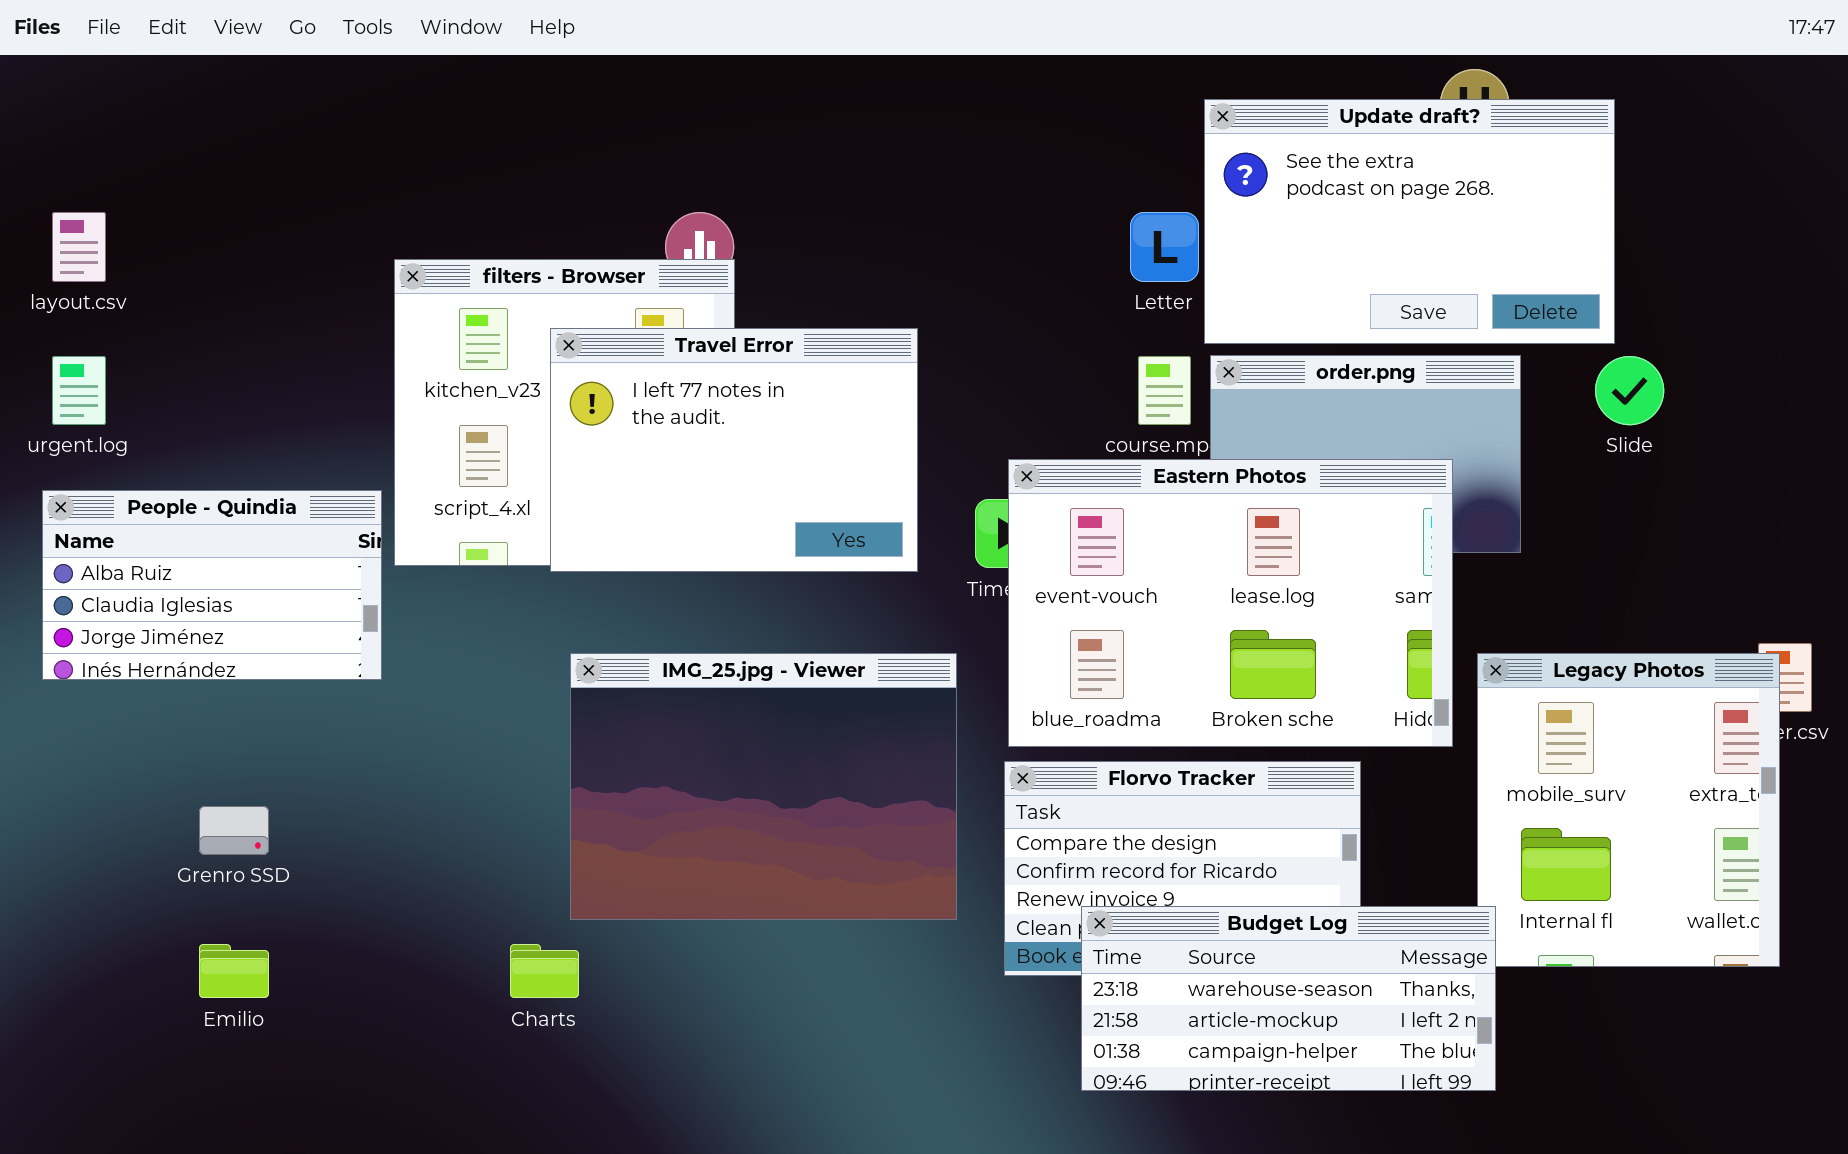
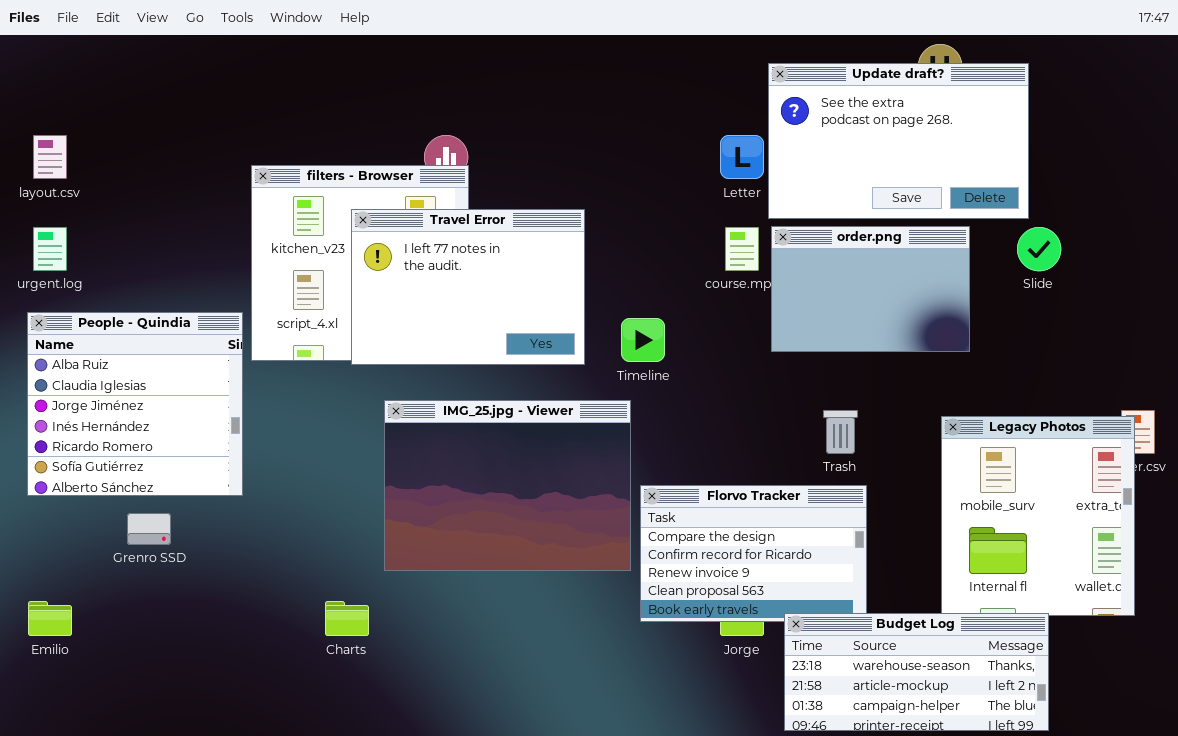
Eastern Photos: [1008,459,1453,747] -> none, closed
People - Quindia: [42,490,382,680] -> [27,312,243,496], resized
IMG_25.jpg - Viewer: [570,653,957,920] -> [384,400,631,571], moved
Budget Log: [1081,906,1496,1091] -> [784,613,1049,731], moved
Emilio: [199,944,269,998] -> [28,601,72,636], moved

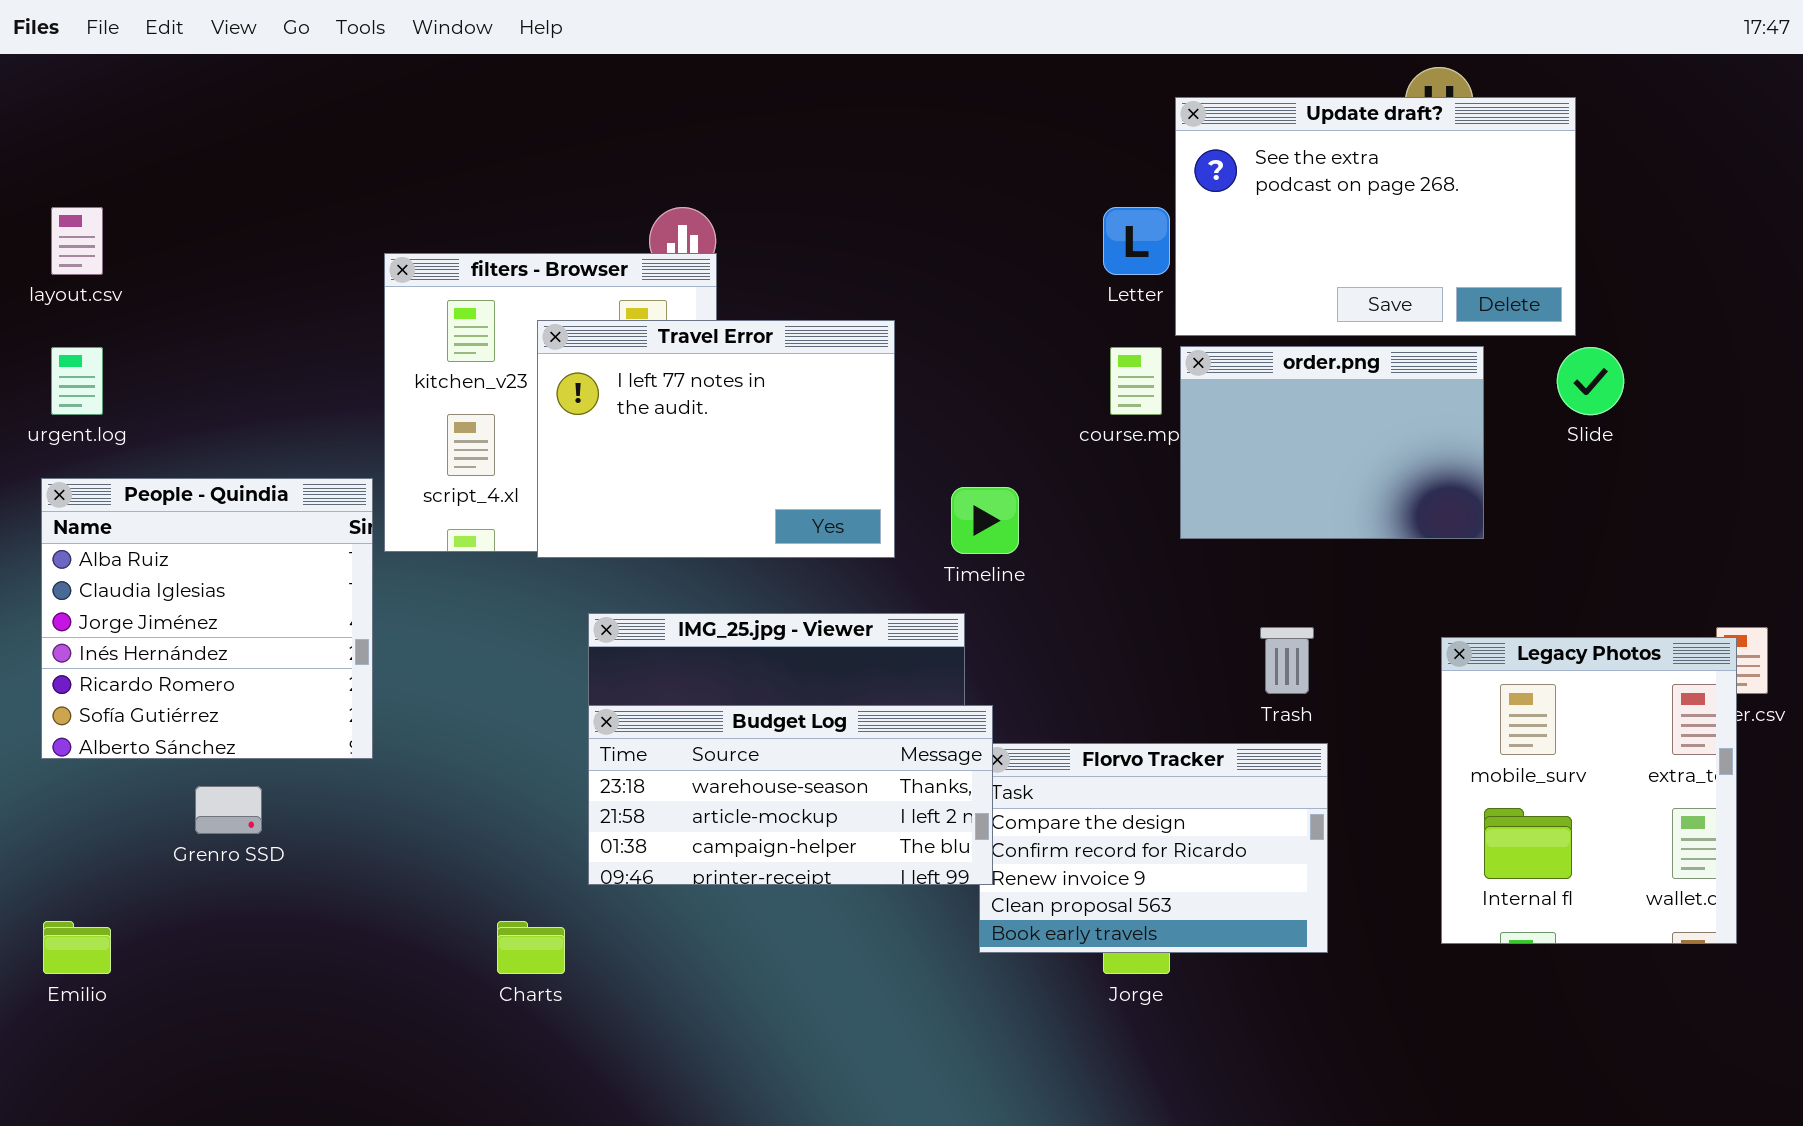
Budget Log: [784,613,1049,731] -> [588,705,993,885], moved

